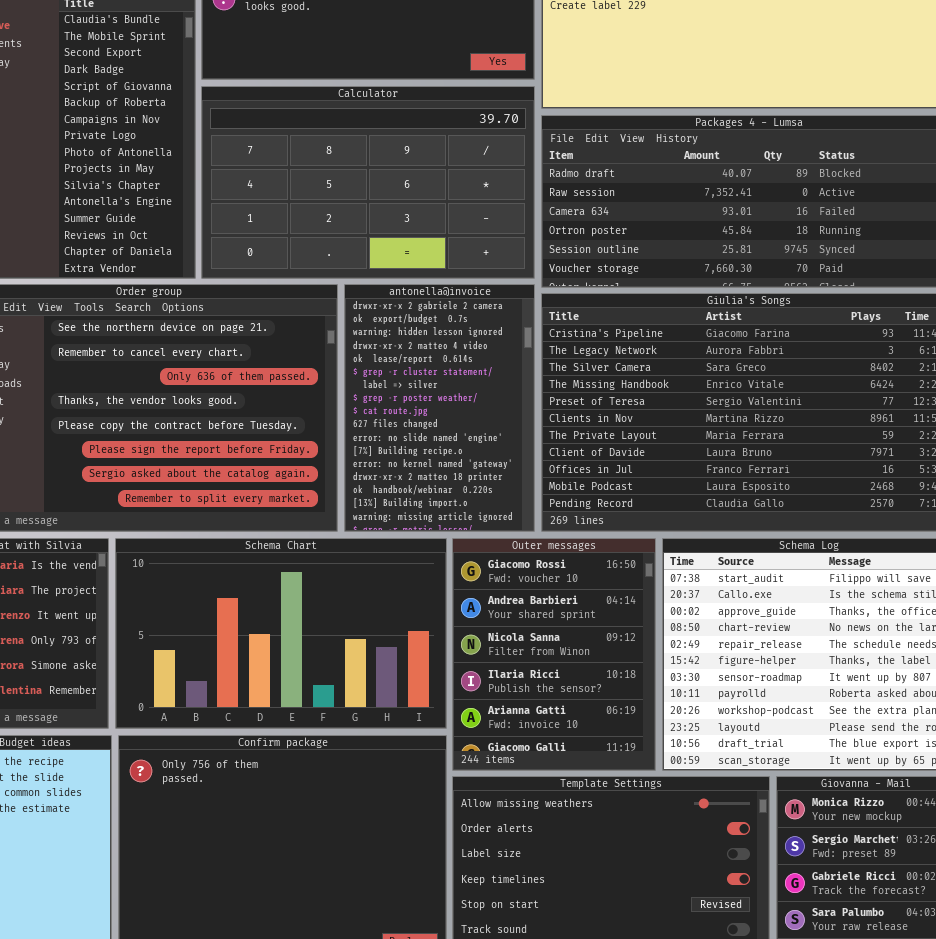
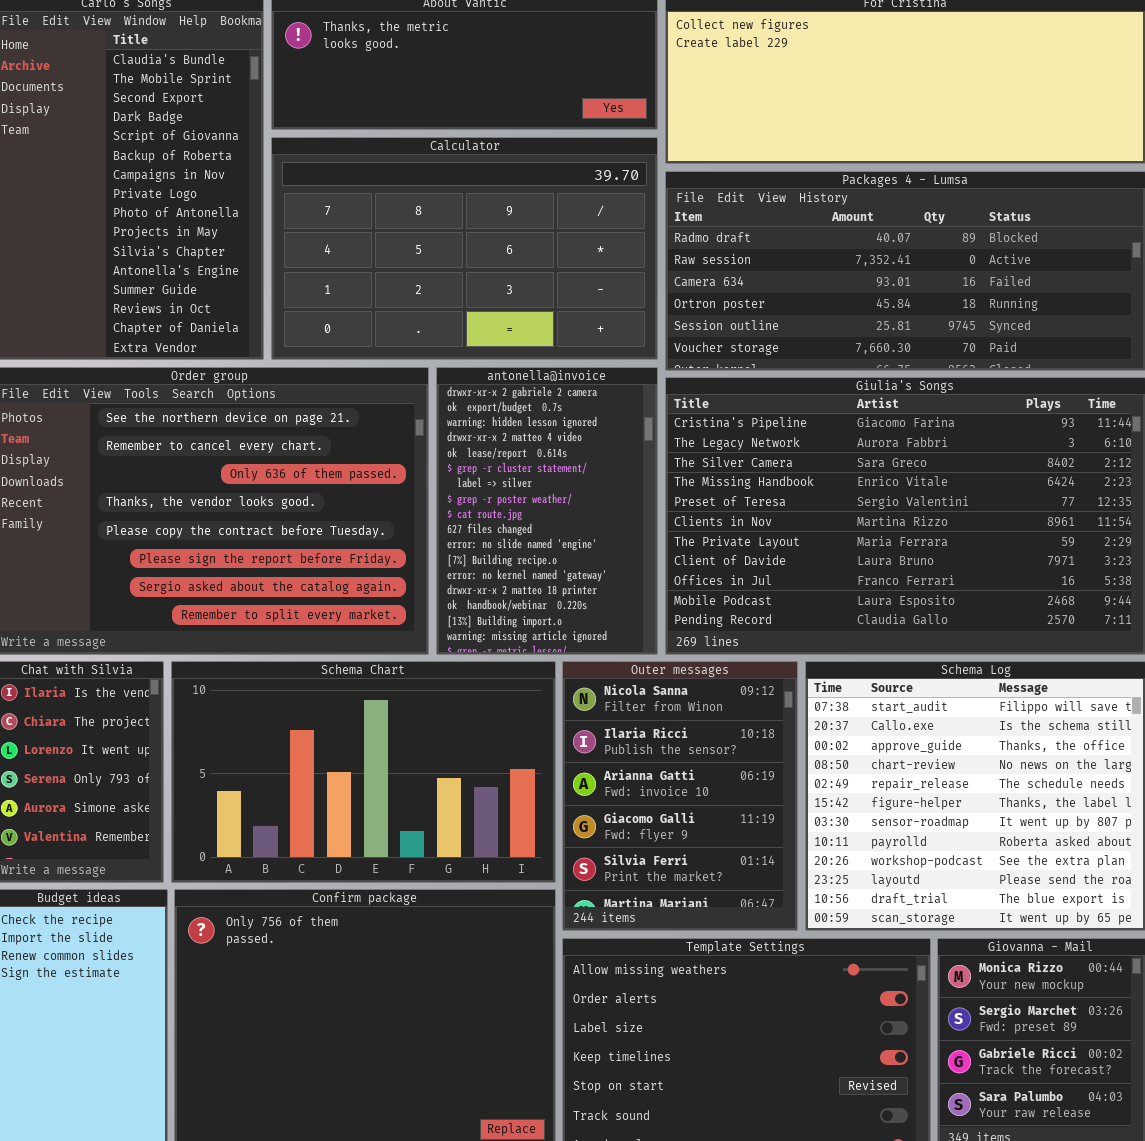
Outer messages: [452,538,656,771] -> [562,661,798,931], scrolled down 2 rows

